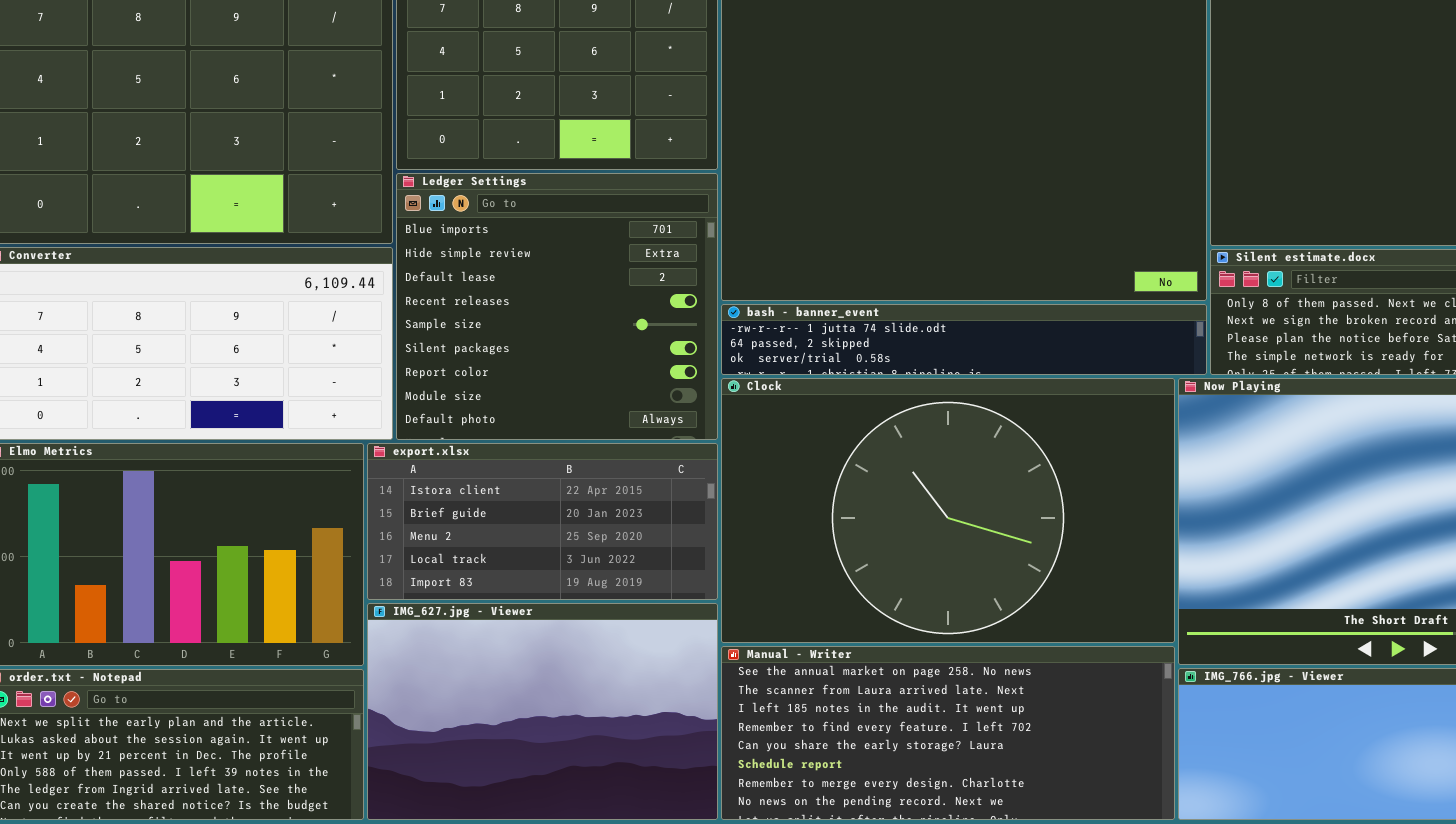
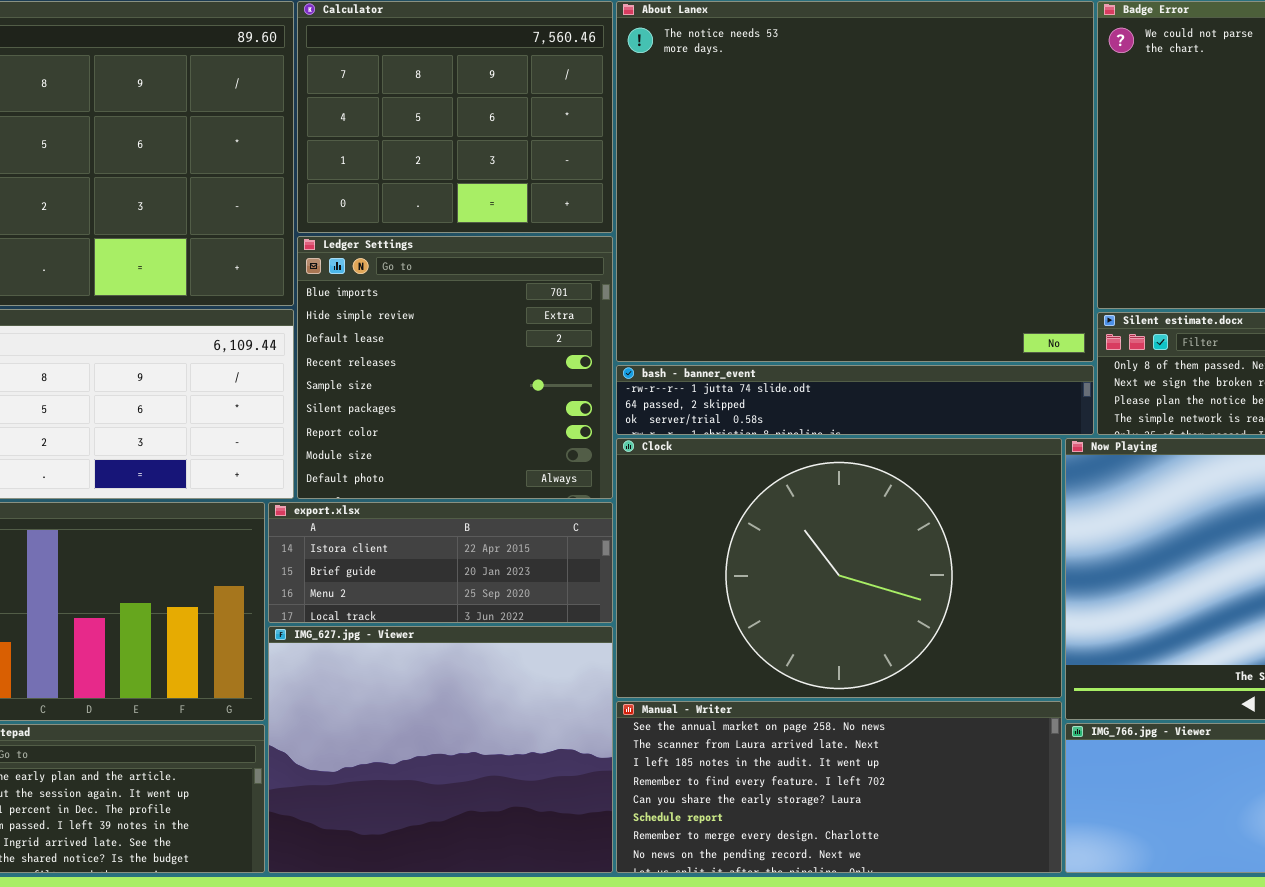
export.xlsx: [367,443,718,600] -> [268,502,613,623], resized
IMG_627.jpg - Viewer: [367,603,718,820] -> [268,626,613,873], resized

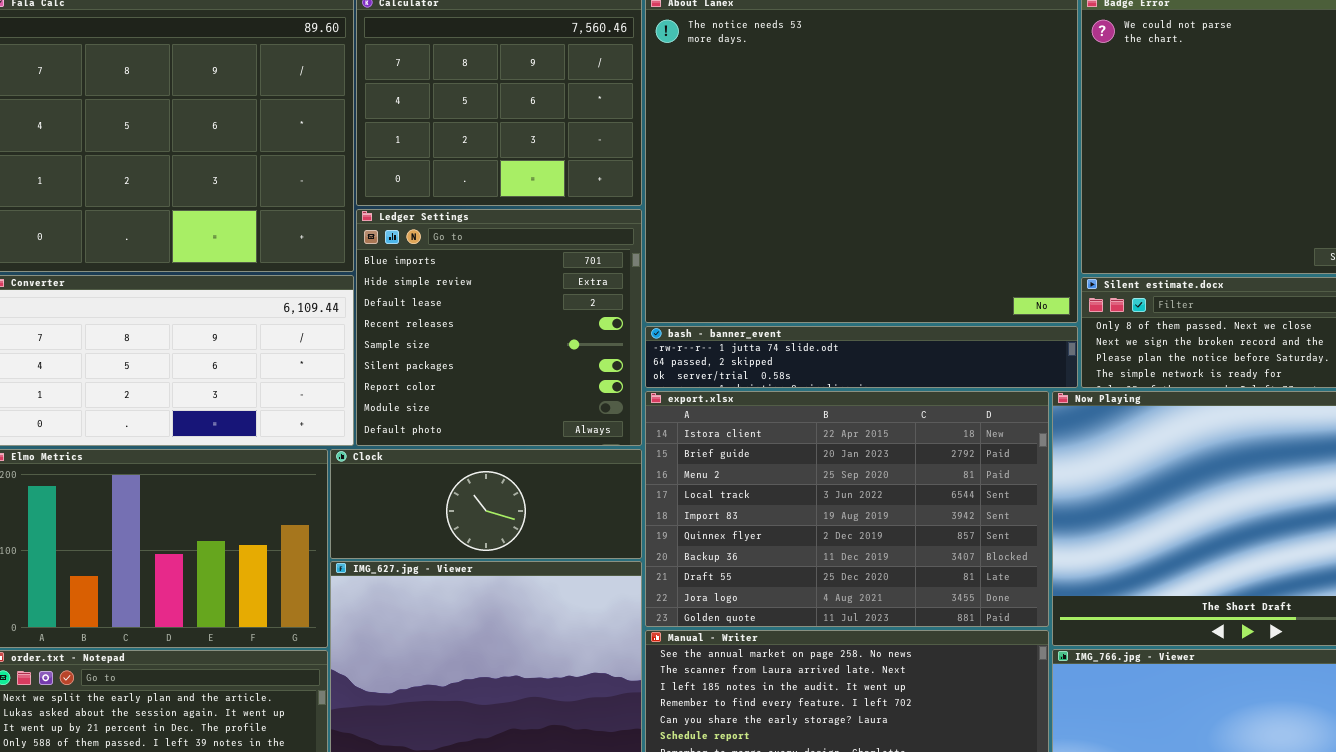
Clock: [616,438,1062,698] -> [330,449,642,559], moved, resized
export.xlsx: [268,502,613,623] -> [645,391,1049,627], moved, resized

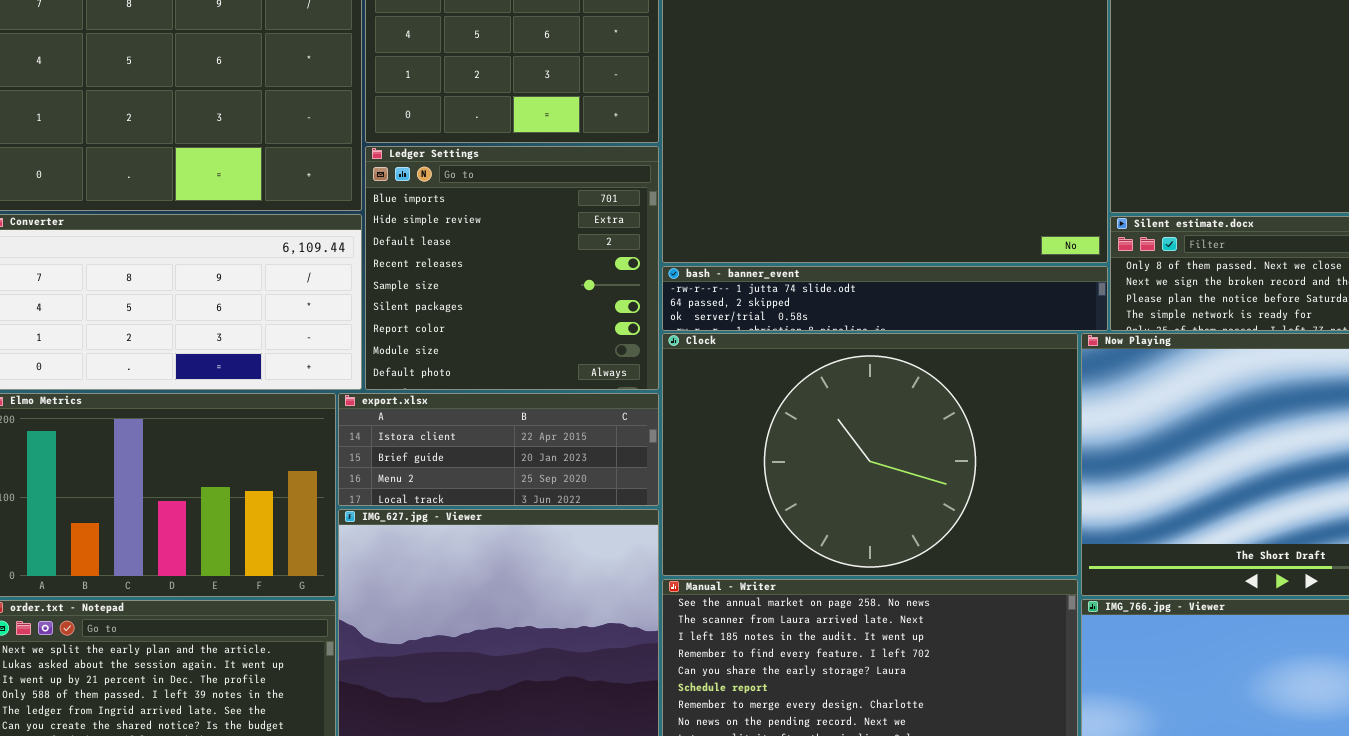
export.xlsx: [645,391,1049,627] -> [338,393,659,506], moved, resized
Clock: [330,449,642,559] -> [662,333,1078,576], moved, resized

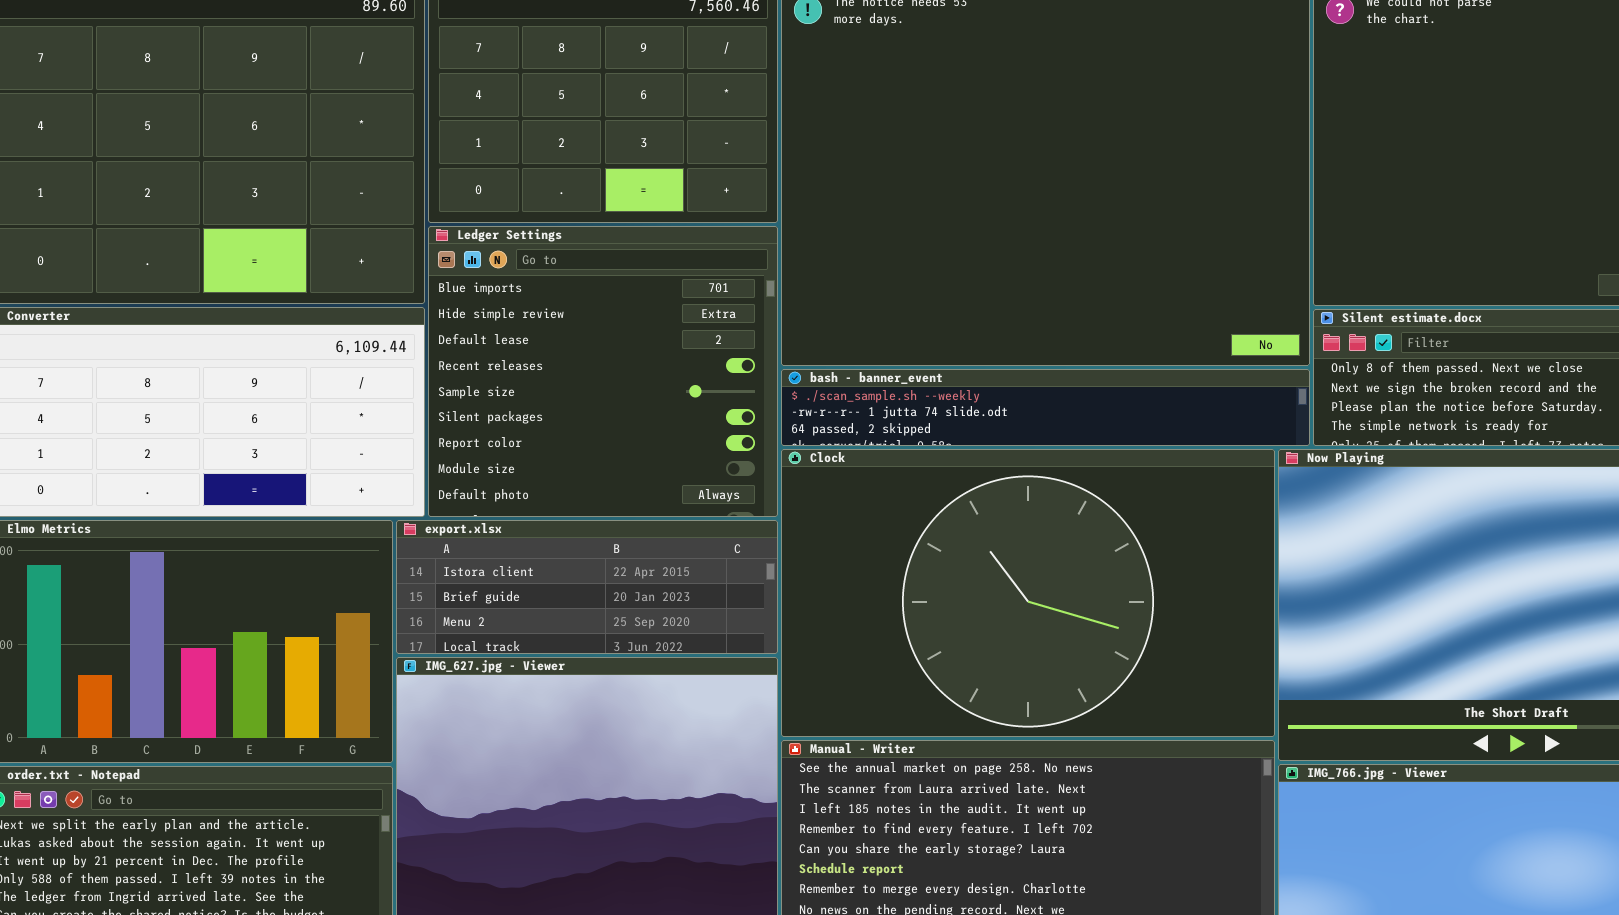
bash - banner_event: [662,266,1108,331] -> [781,369,1310,446], scrolled up 1 row

